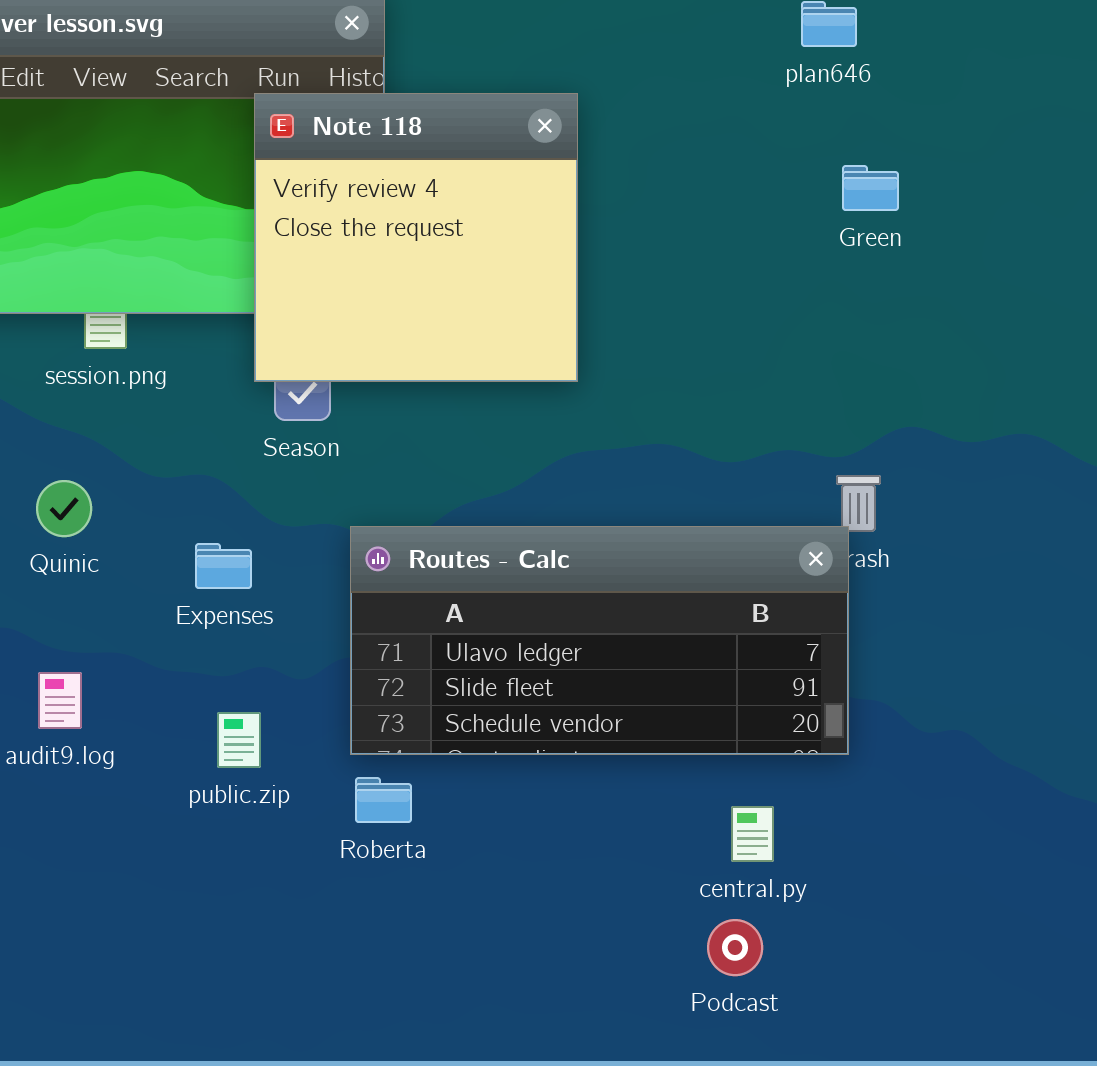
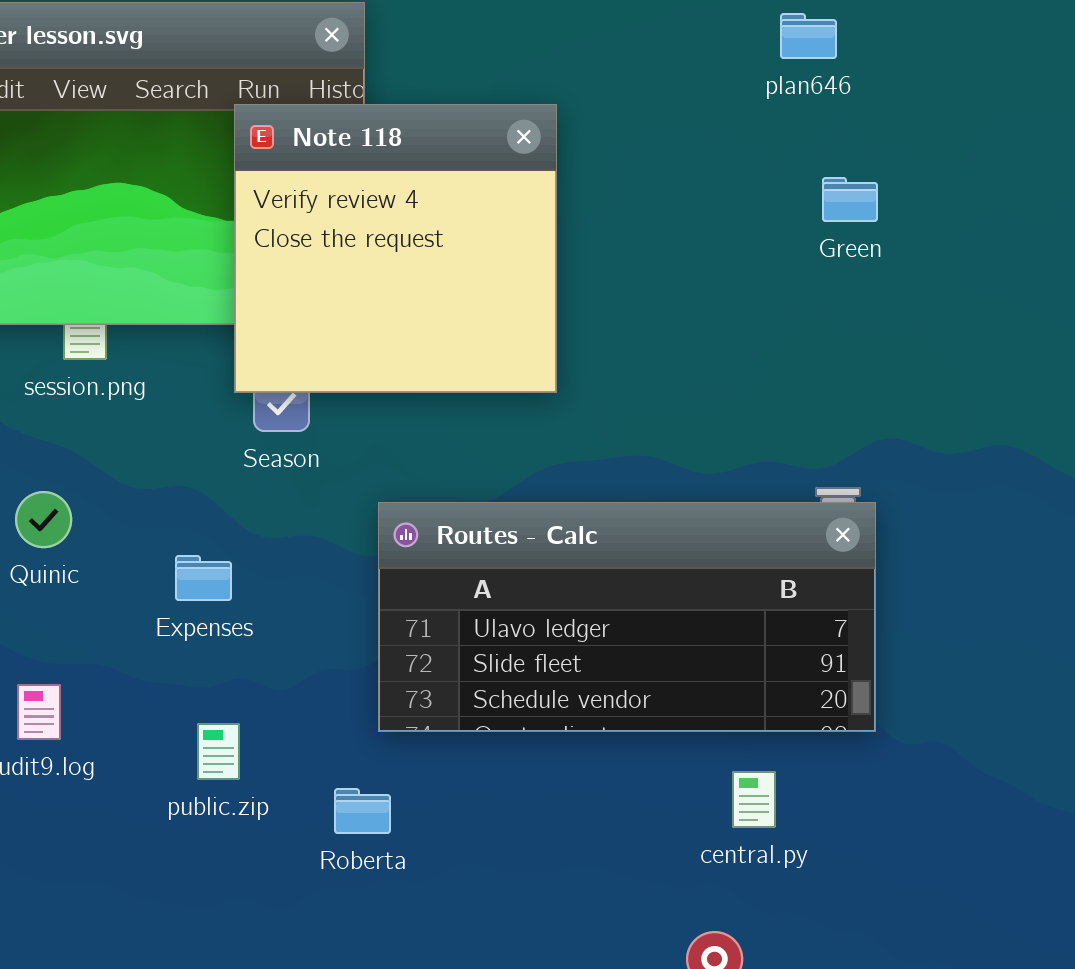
Routes - Calc: [350,526,849,755] -> [378,502,876,732], moved
central.py: [731,806,774,862] -> [732,771,776,828], moved

